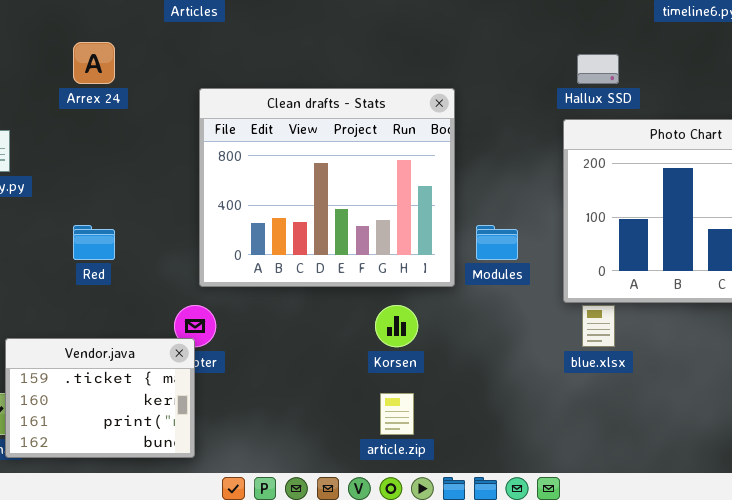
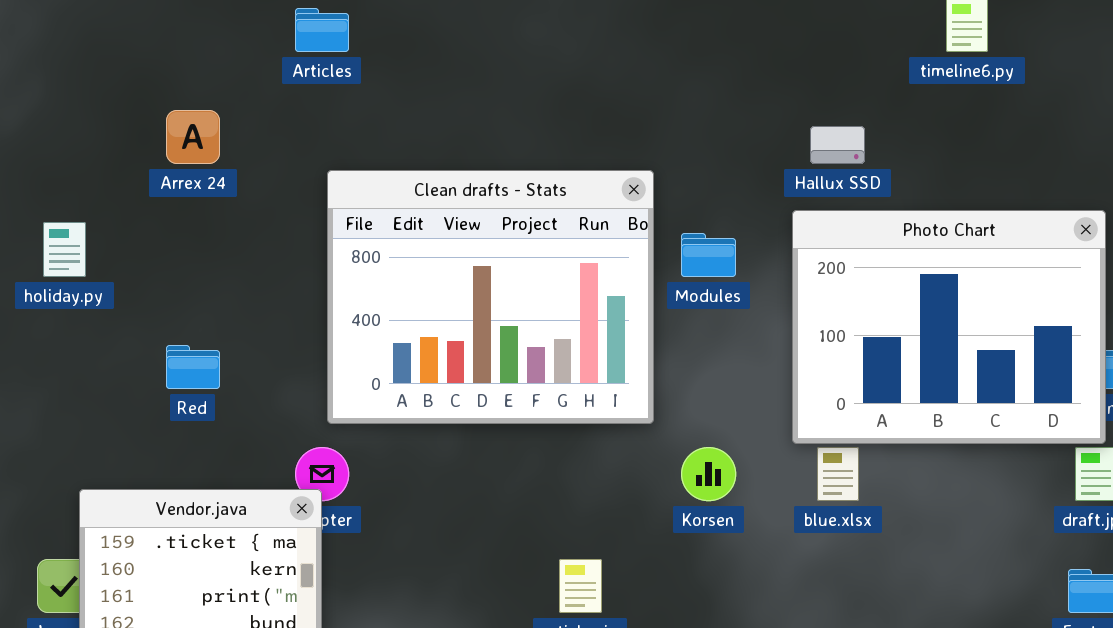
Modules: [476,225,518,260] -> [681,233,736,277], moved
Korsen: [375,305,418,347] -> [681,447,736,501], moved

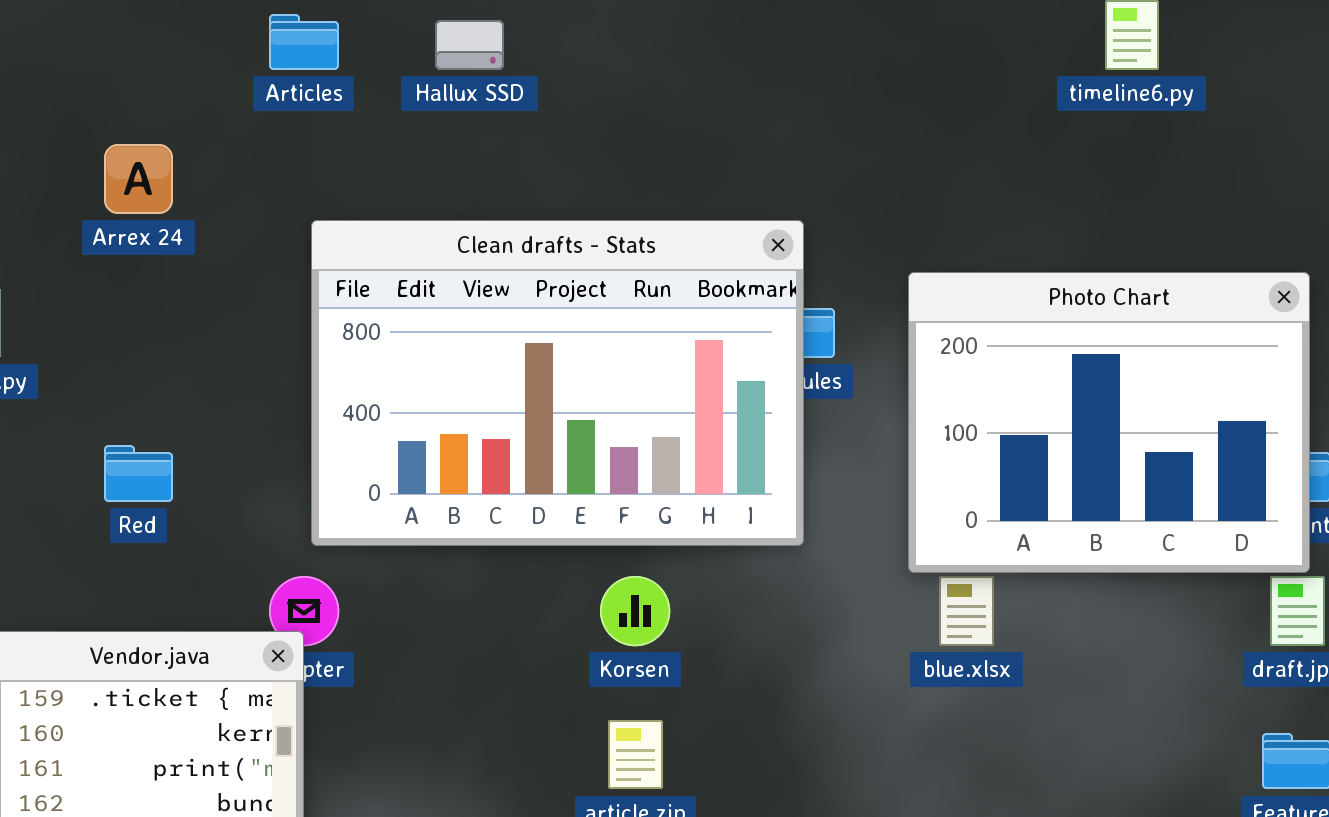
Hallux SSD: [810,126,865,164] -> [435,20,504,70], moved
Clean drafts - Stats: [327,170,654,424] -> [311,220,804,546], resized
Korsen: [681,447,736,501] -> [600,576,670,646], moved

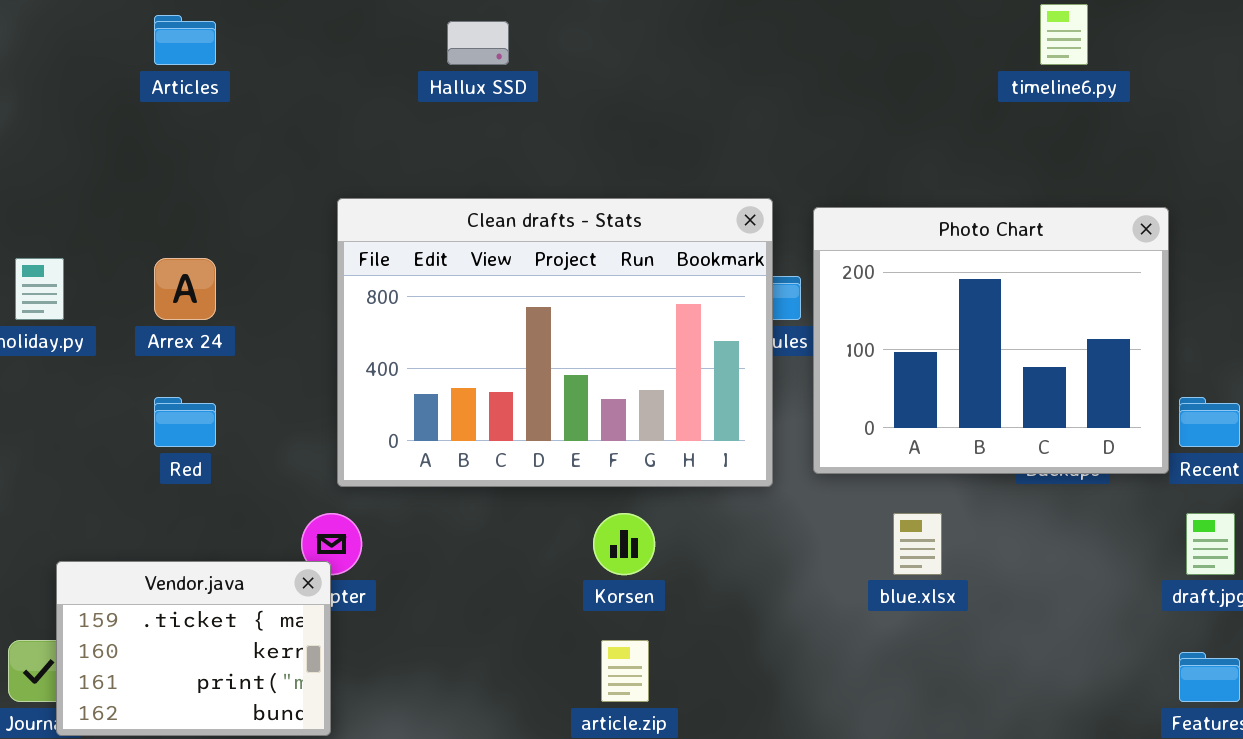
Articles: [269,14,339,70] -> [154,15,216,65], moved
Arrex 24: [104,144,173,214] -> [154,258,216,320], moved
Photo Chart: [908,272,1310,573] -> [813,207,1169,474], moved

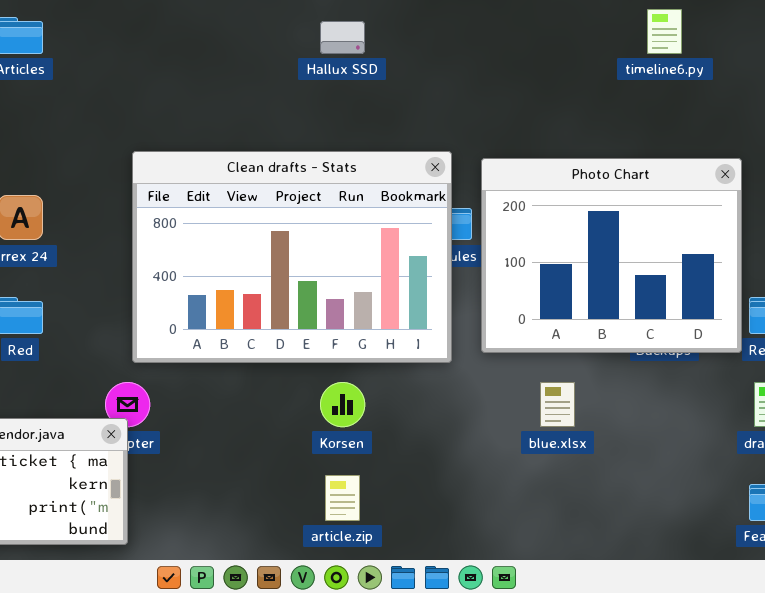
Hallux SSD: [447,21,509,65] -> [320,21,365,54], moved

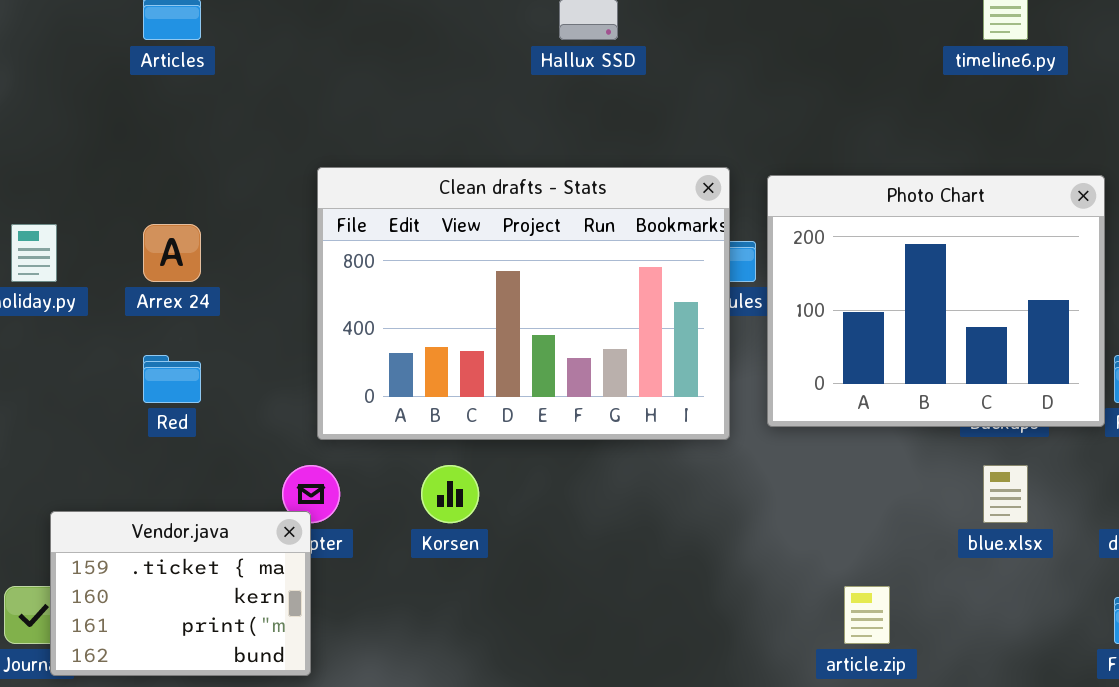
Korsen: [320,382,365,427] -> [421,465,479,523], moved
blue.xlsx: [540,382,575,427] -> [983,465,1028,523], moved
article.zip: [325,475,360,521] -> [844,586,890,644], moved

